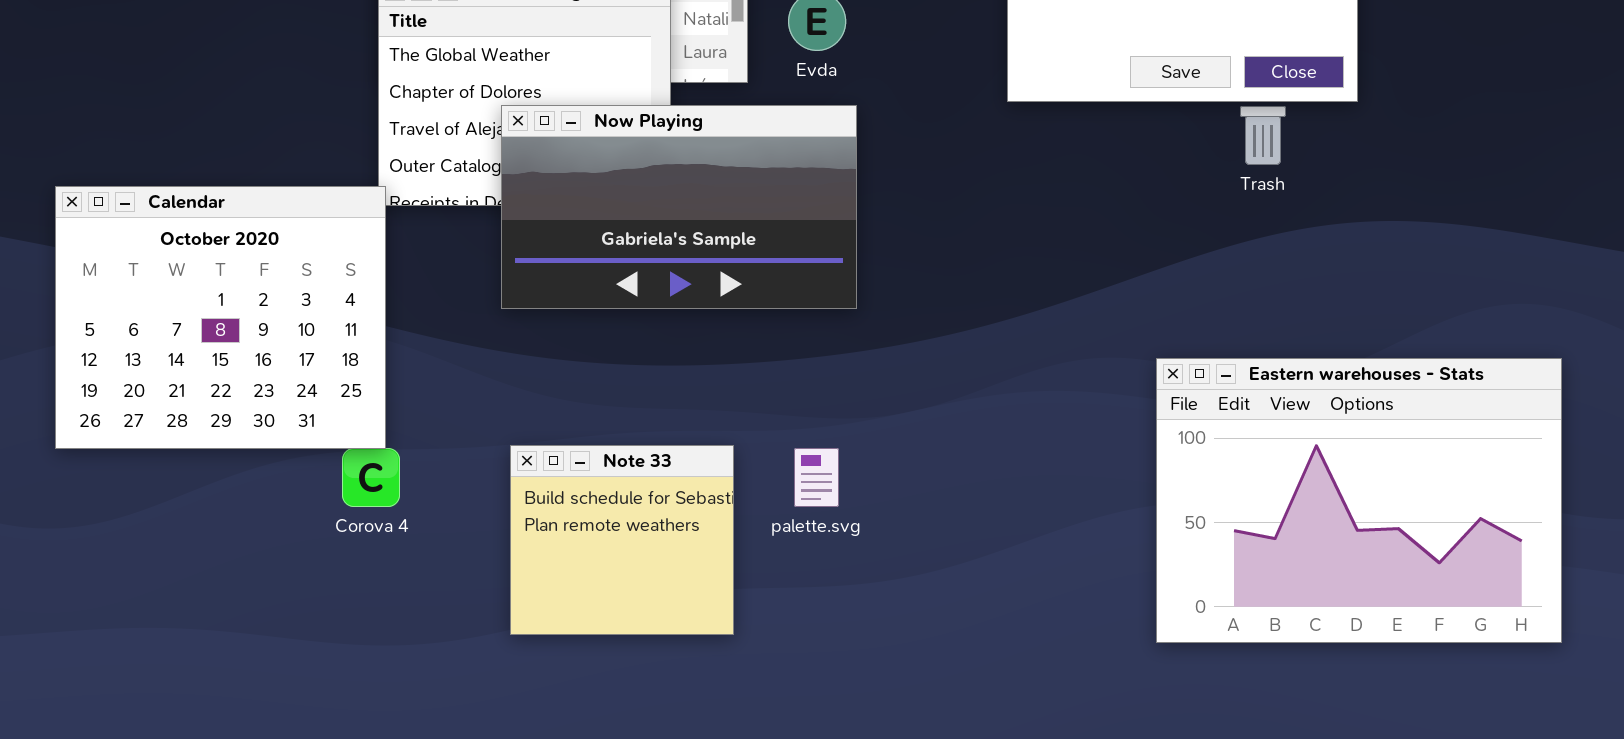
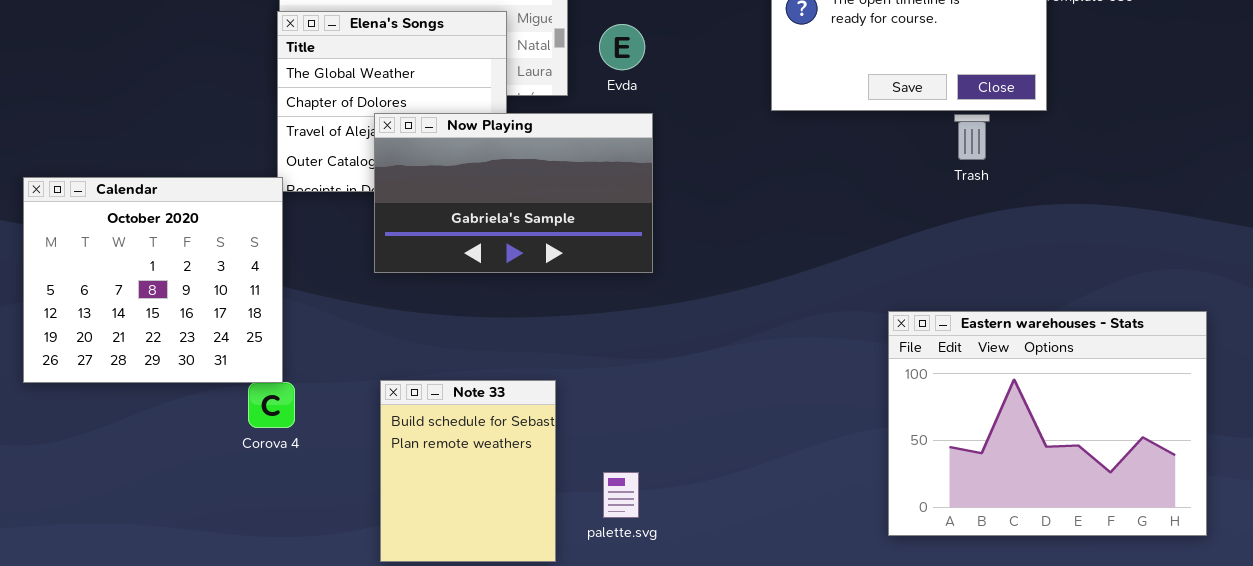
Note 33: [510,445,734,635] -> [380,380,556,562], resized
palette.svg: [794,448,839,507] -> [603,472,639,518], moved

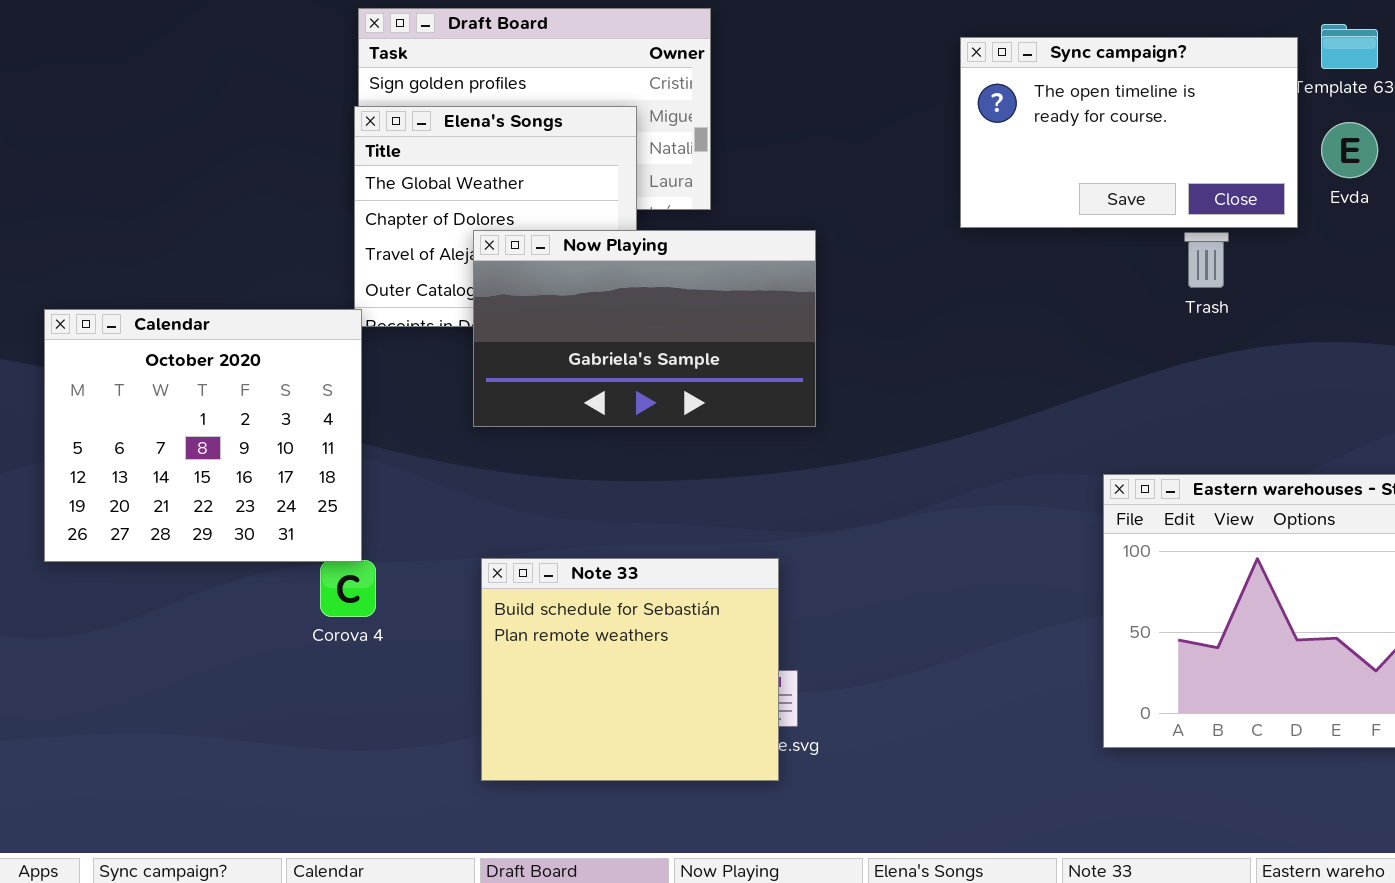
Evda: [599,24,645,70] -> [1321,122,1378,178], moved
Note 33: [380,380,556,562] -> [481,558,779,781], resized

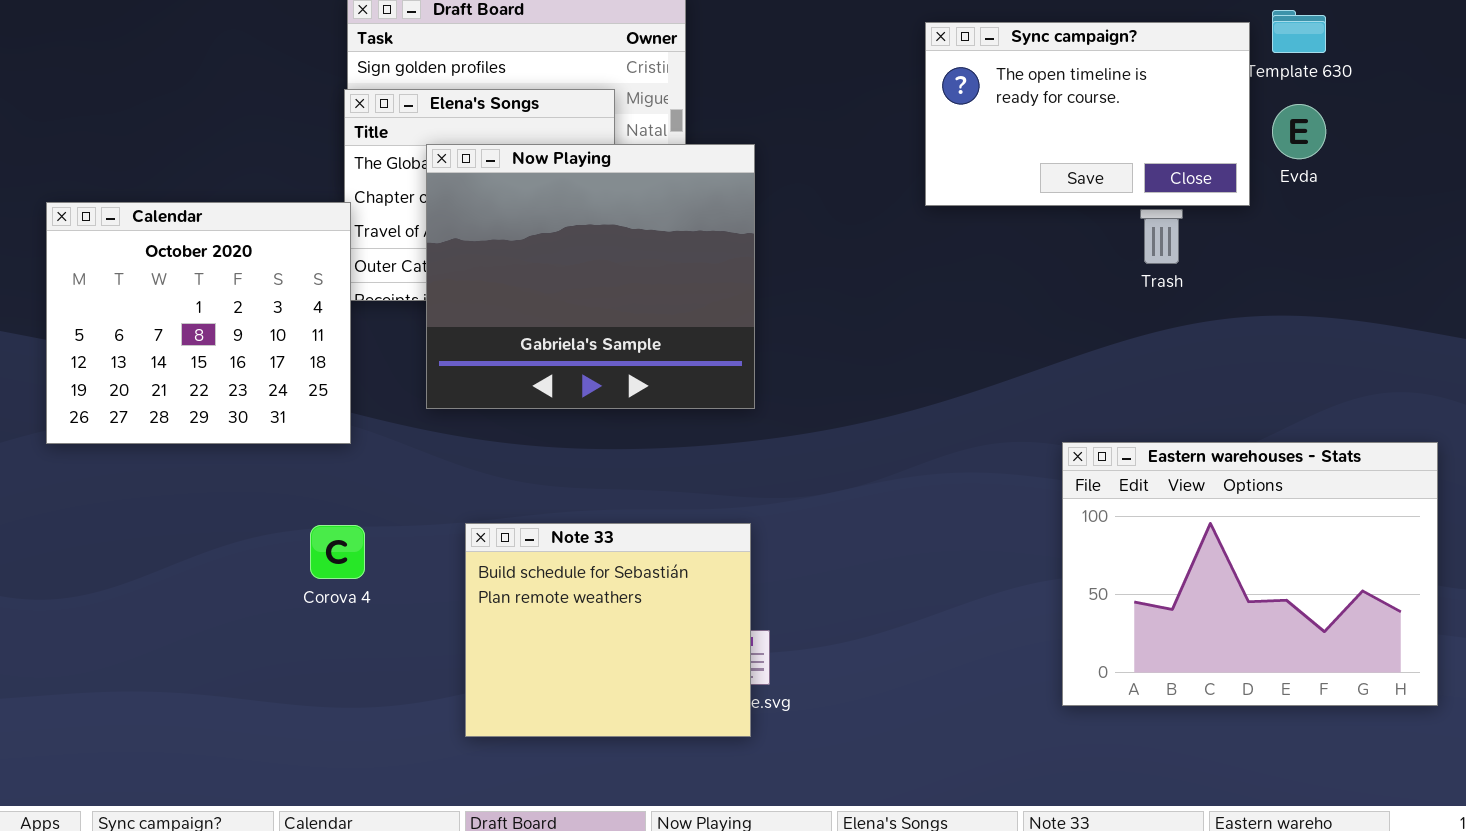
Now Playing: [473,230,816,427] -> [426,144,755,409], moved, resized
Calendar: [44,309,362,562] -> [46,202,351,444], moved

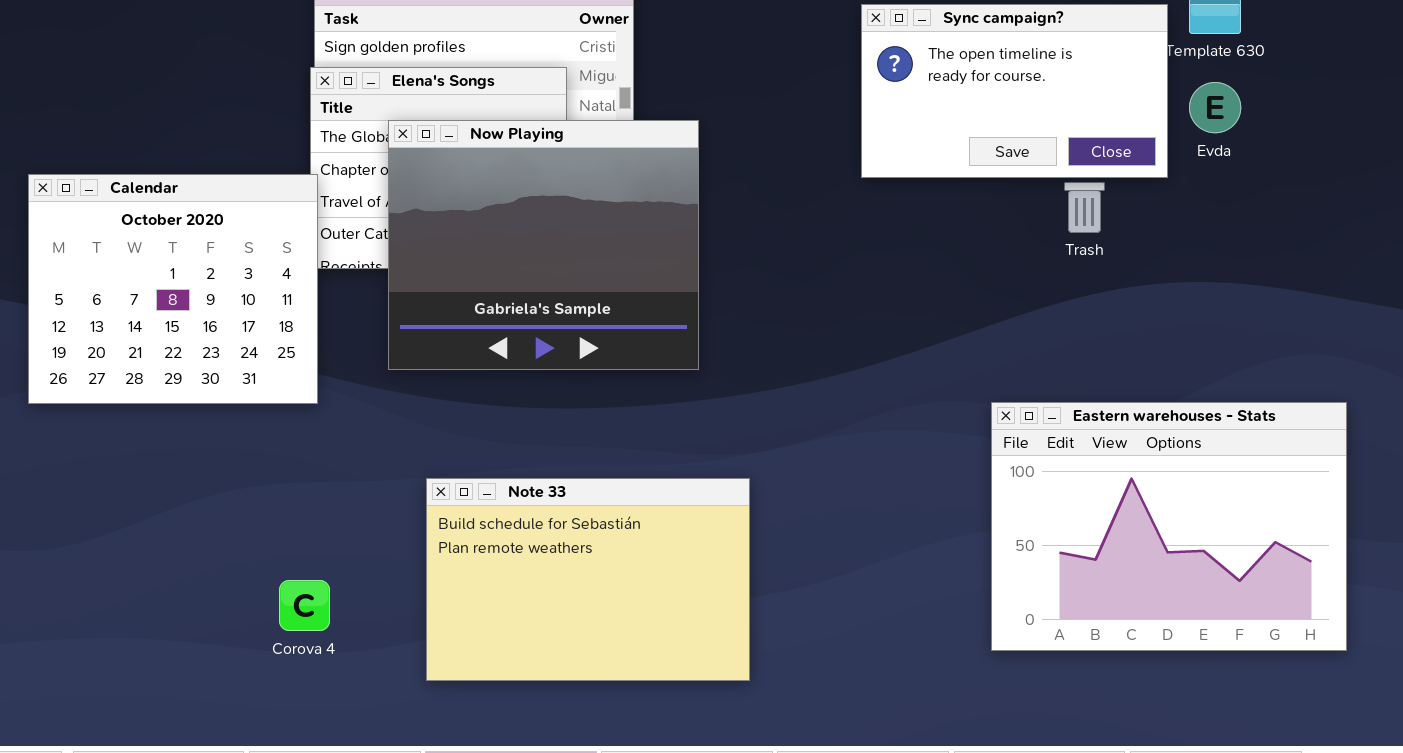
Note 33: [465,523,751,737] -> [426,478,750,681], resized
Corova 4: [310,525,365,579] -> [279,580,330,631], moved

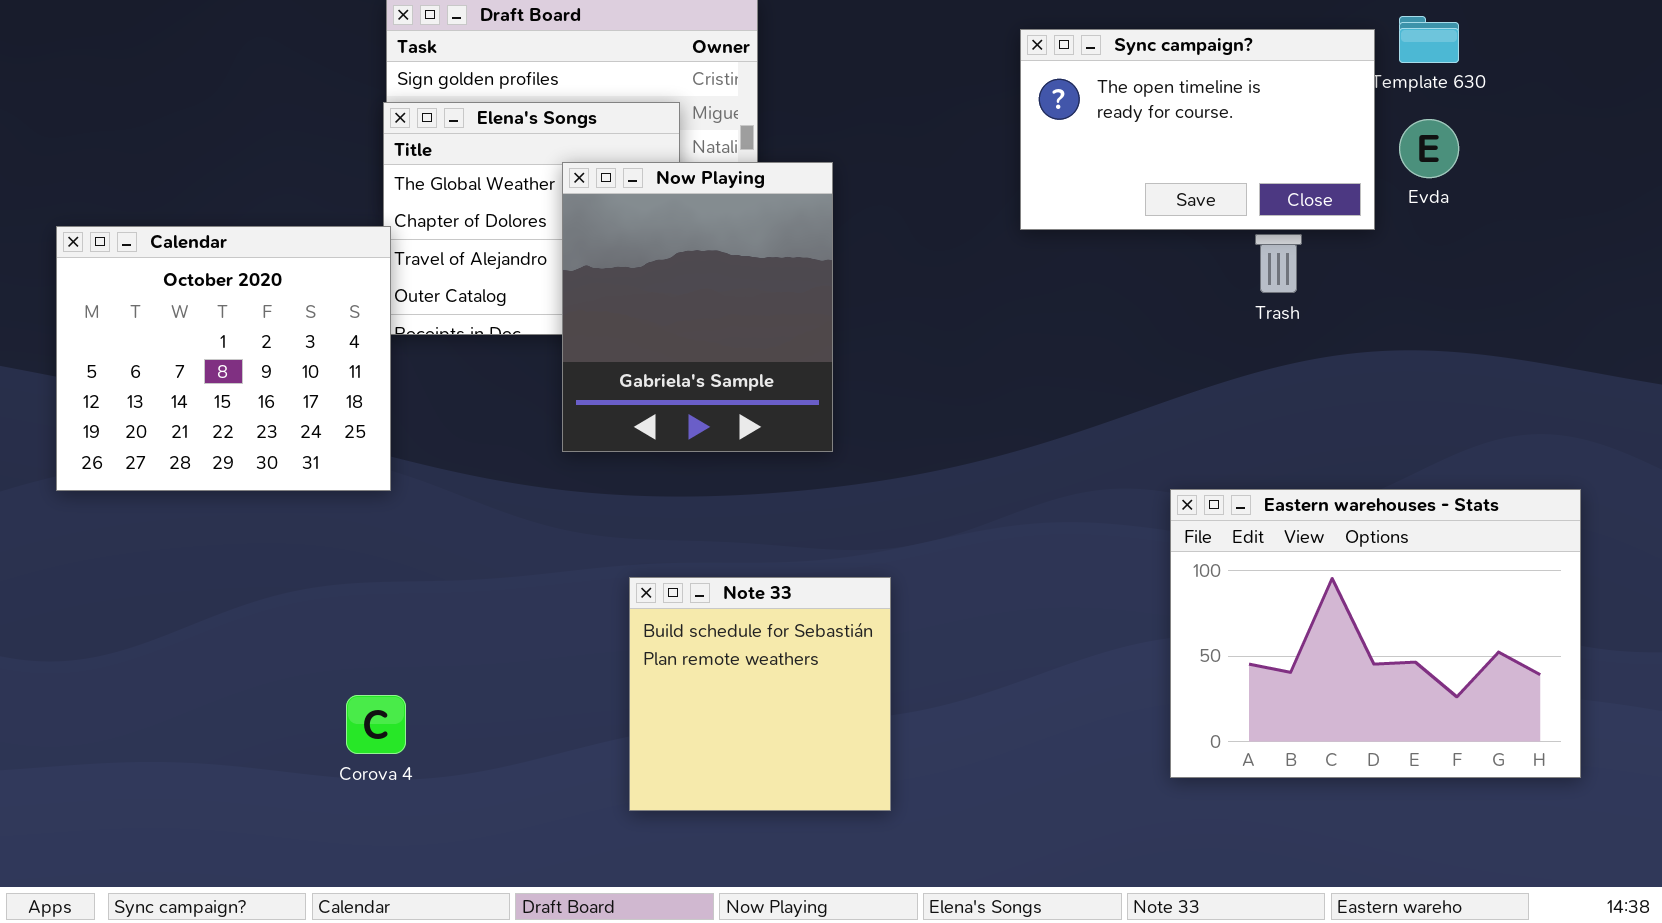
Now Playing: [388,120,699,370] -> [562,162,833,452], resized
Note 33: [426,478,750,681] -> [629,577,891,811], resized

